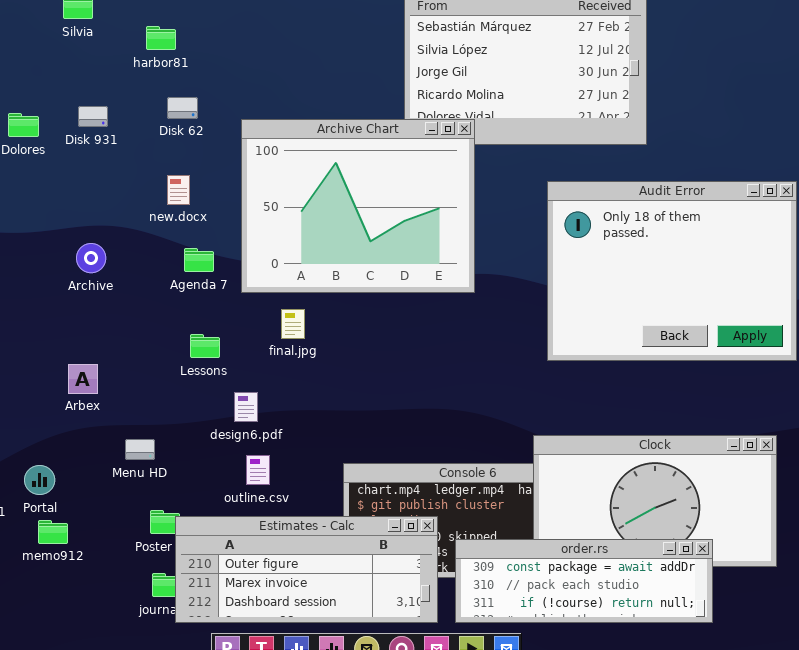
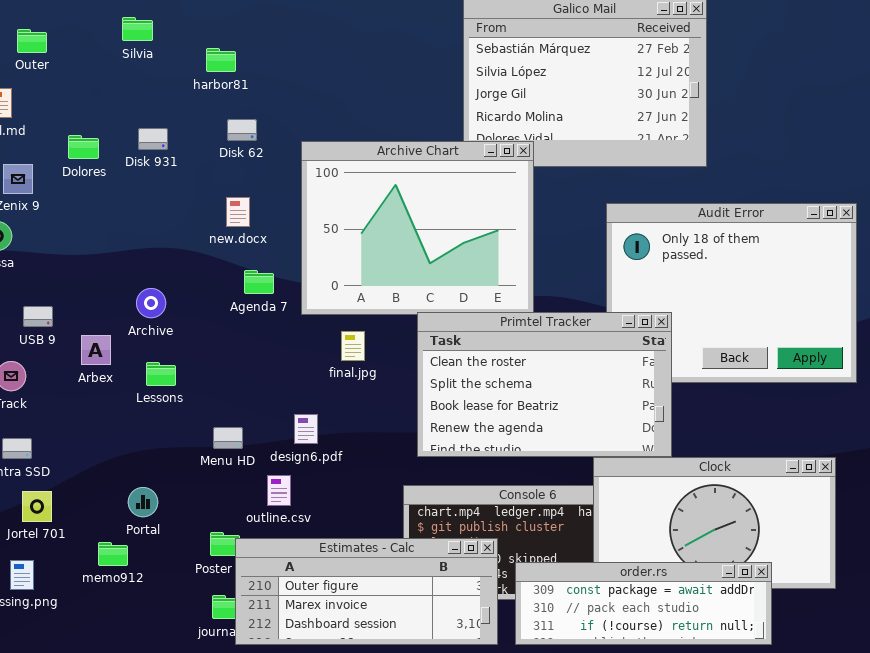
Archive: [76,243,106,273] -> [136,288,166,318], moved
Primtel Tracker: none -> [417,312,672,457], opened
Lessons: [190,334,220,358] -> [146,362,176,386], moved
Arbex: [68,364,98,394] -> [81,335,111,365], moved
Menu HD: [125,439,155,460] -> [213,427,243,449], moved
outline.csv: [246,455,270,485] -> [267,475,291,506], moved
Portal: [24,465,55,495] -> [128,487,158,517], moved

